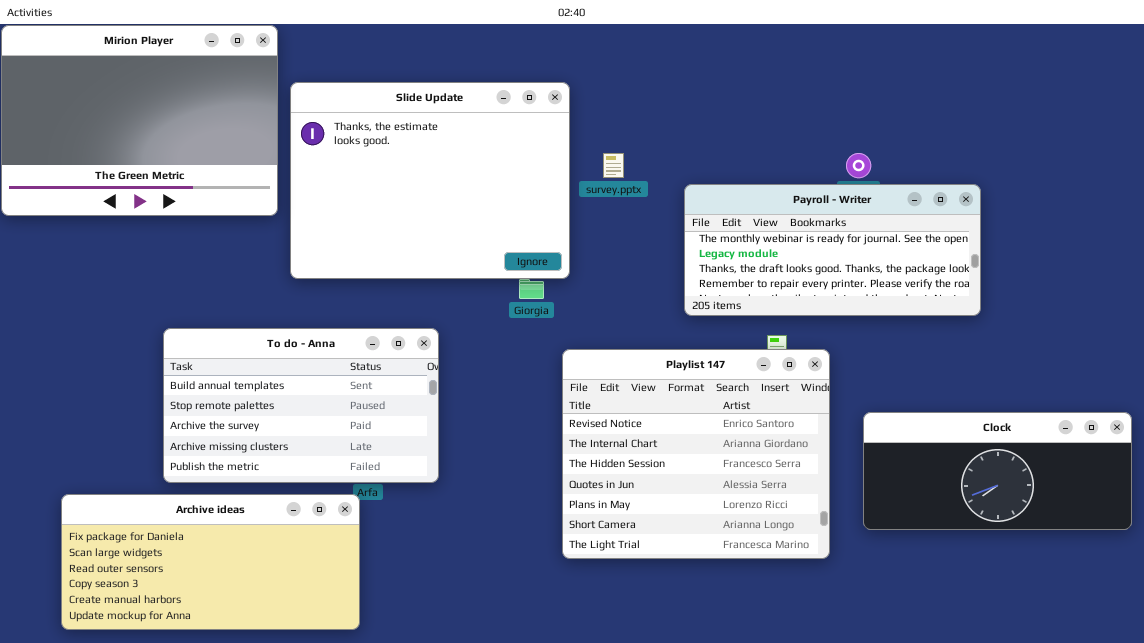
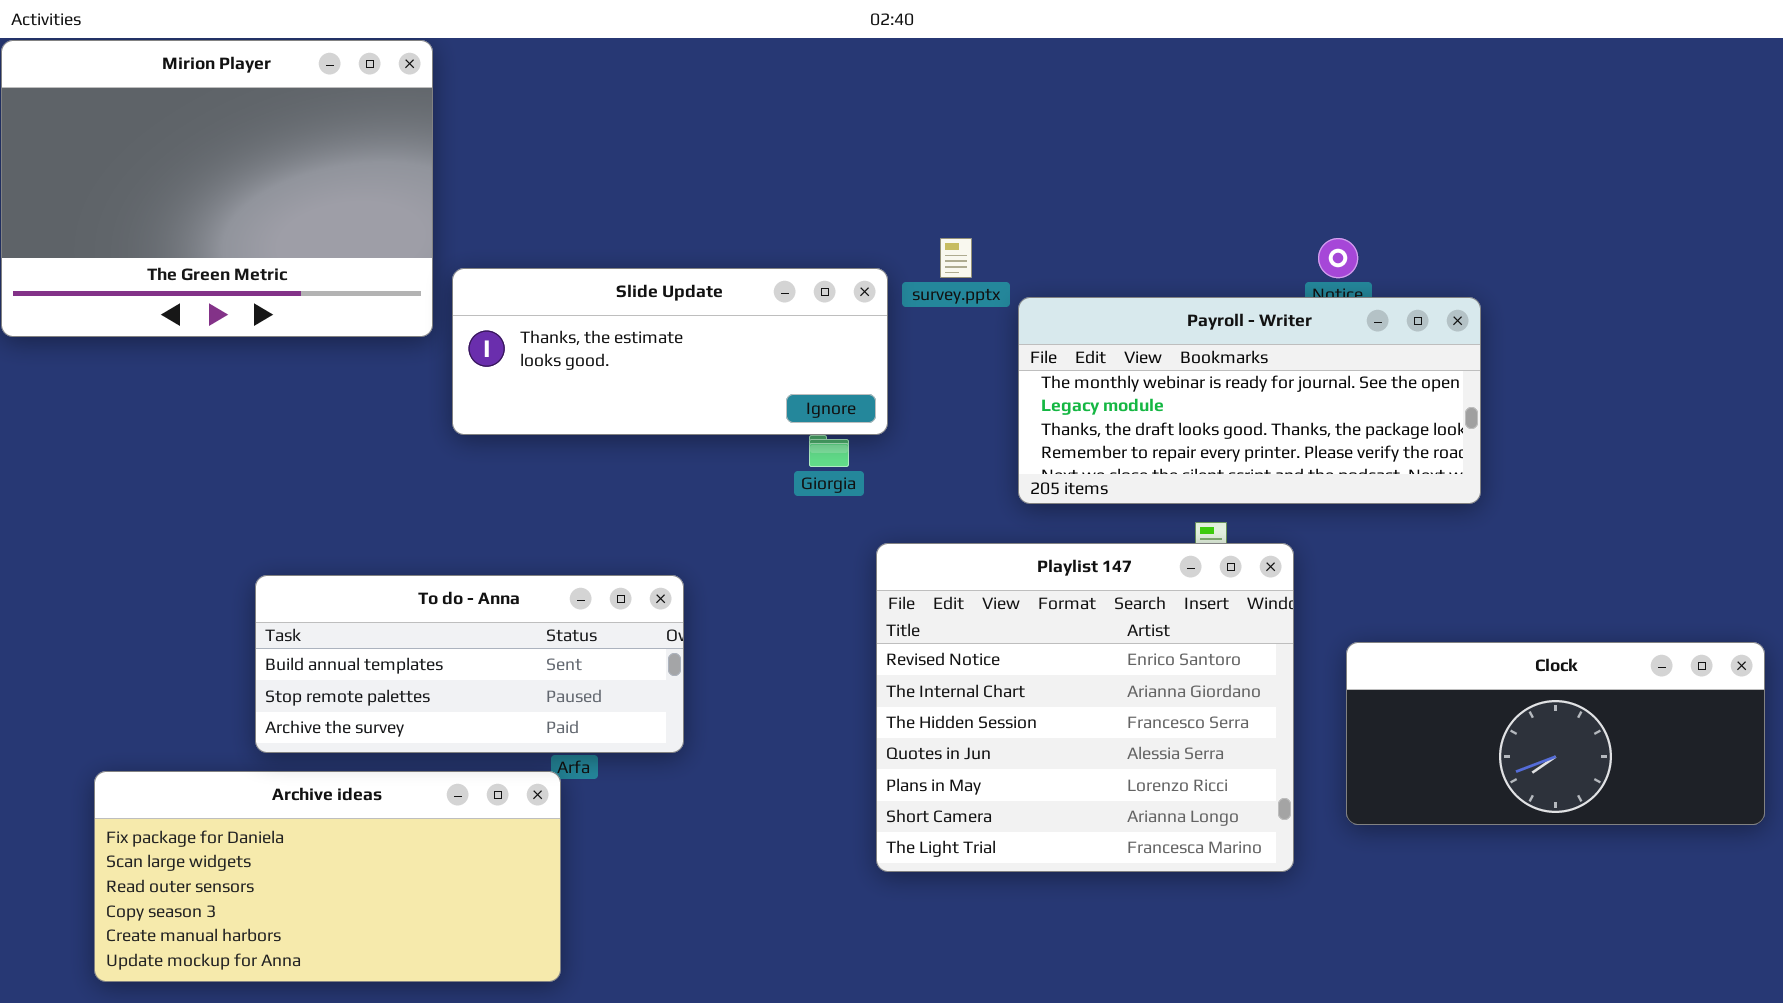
Slide Update: [290,82,570,279] -> [452,268,888,435], resized
Payroll - Writer: [684,184,981,316] -> [1018,297,1481,504], moved
To do - Anna: [163,328,439,483] -> [255,575,684,753], resized

